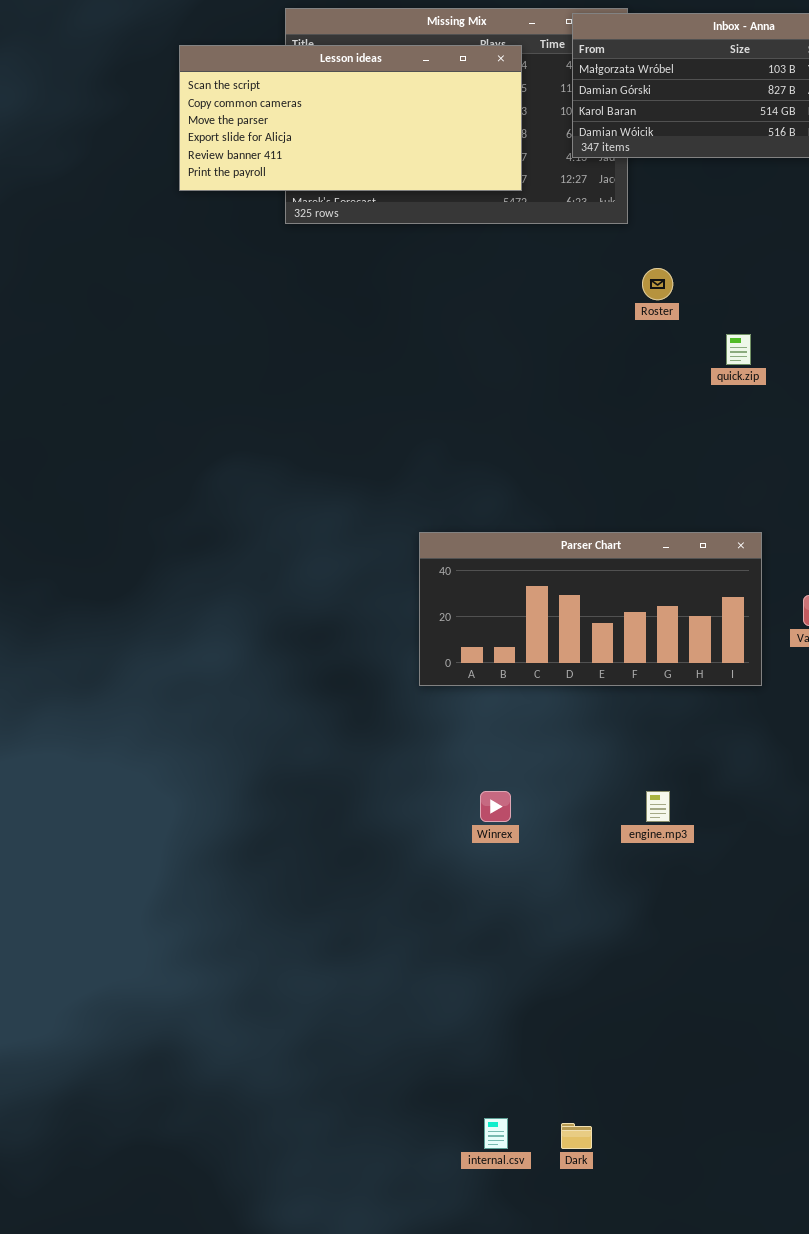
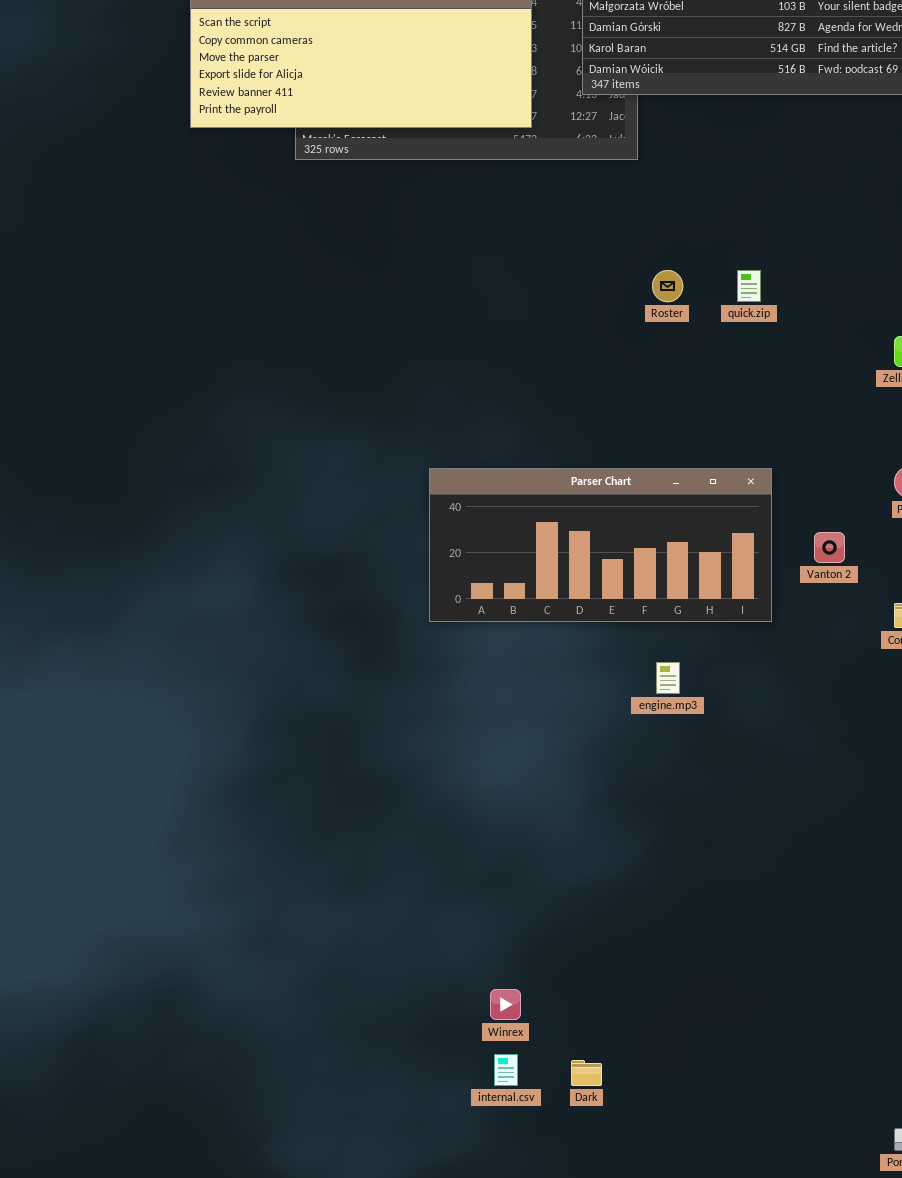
Roster: [642,268,673,300] -> [652,270,683,302], moved
Winrex: [480,791,511,822] -> [490,989,521,1020], moved
engine.mp3: [646,791,670,822] -> [656,662,680,694], moved

